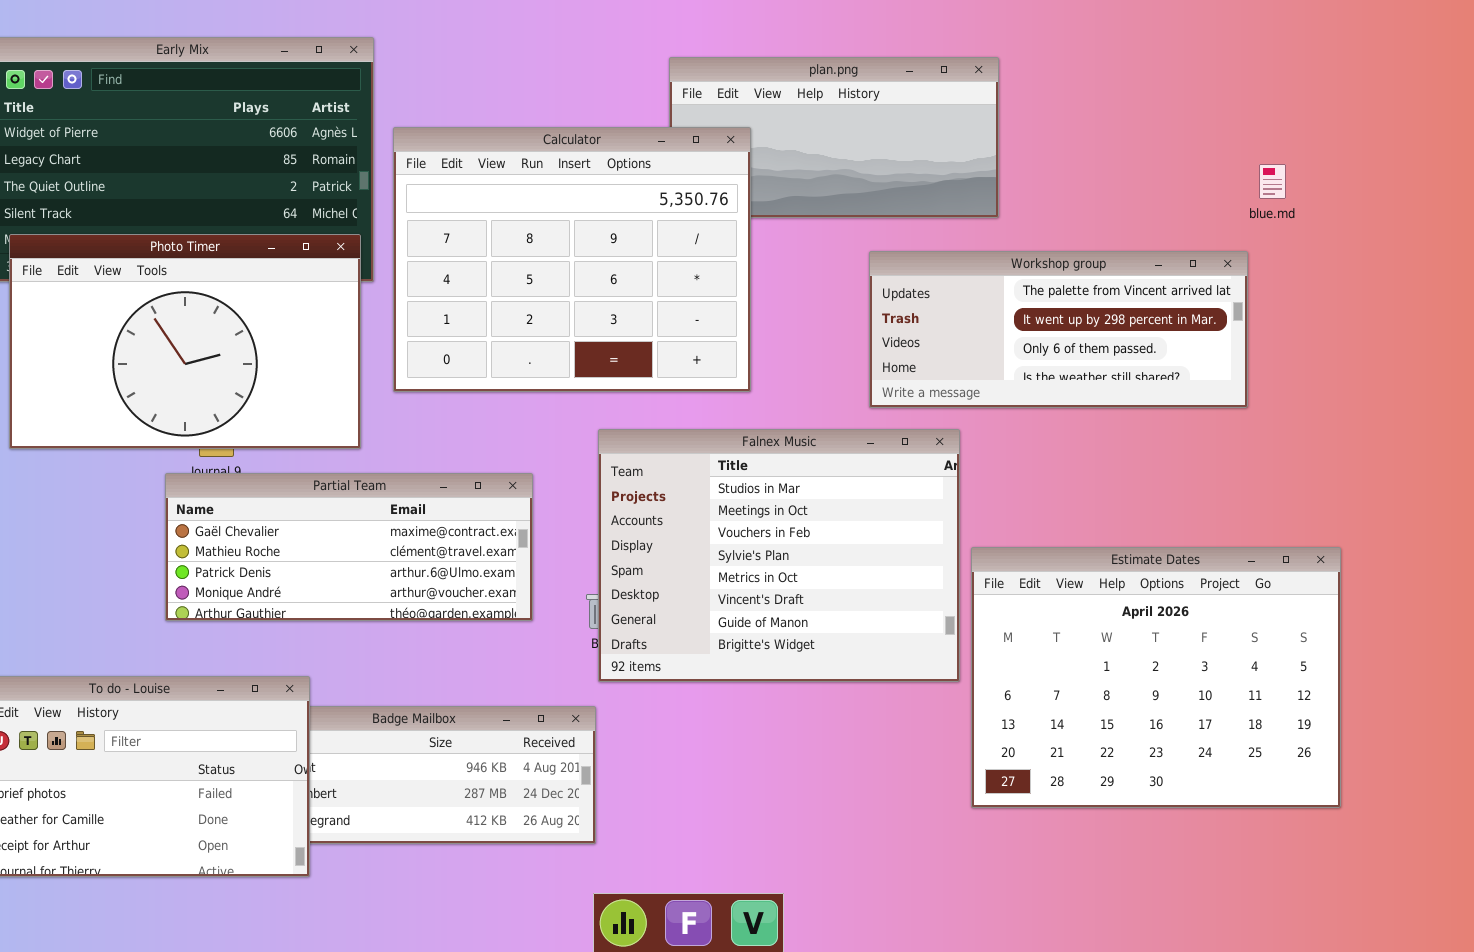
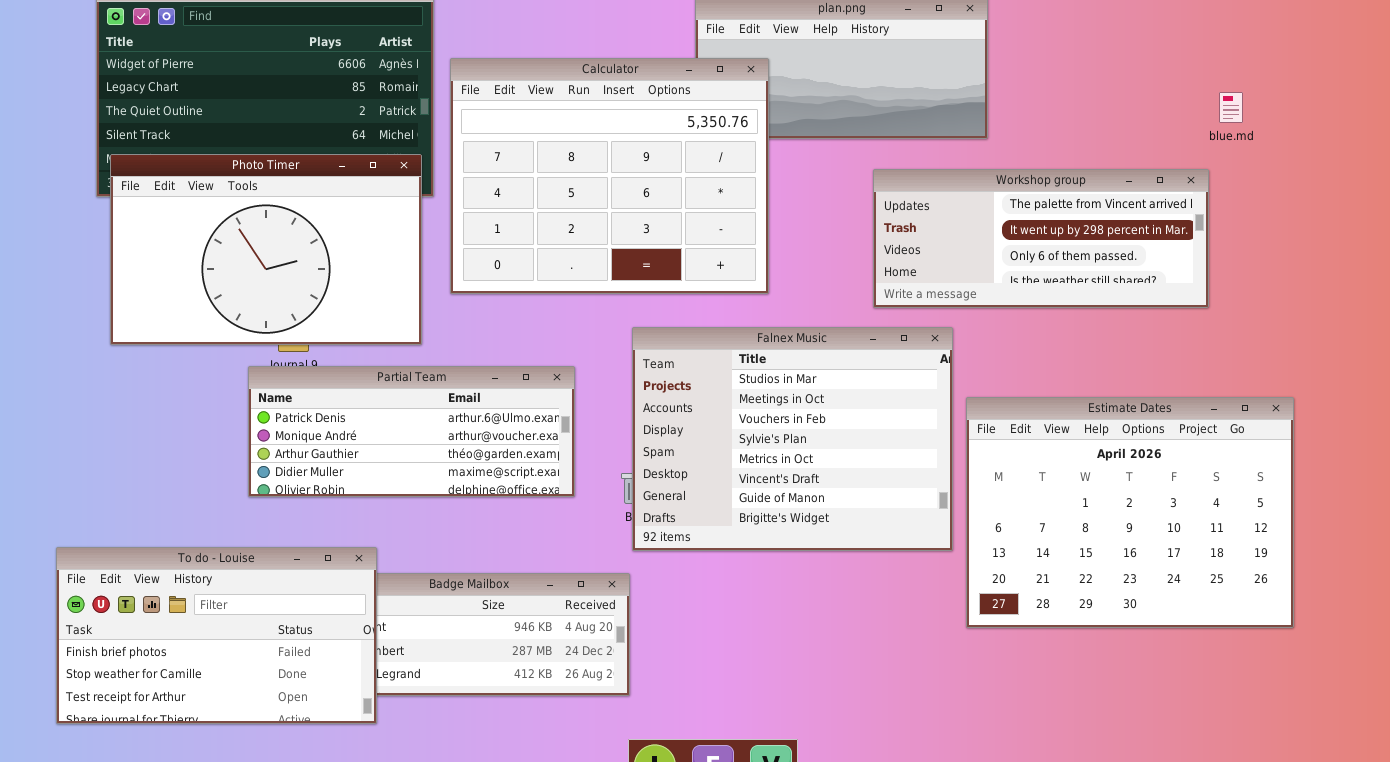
Partial Team: [165,473,533,621] -> [248,366,575,497], scrolled down 2 rows
Estimate Dates: [971,547,1341,808] -> [966,397,1294,628], moved

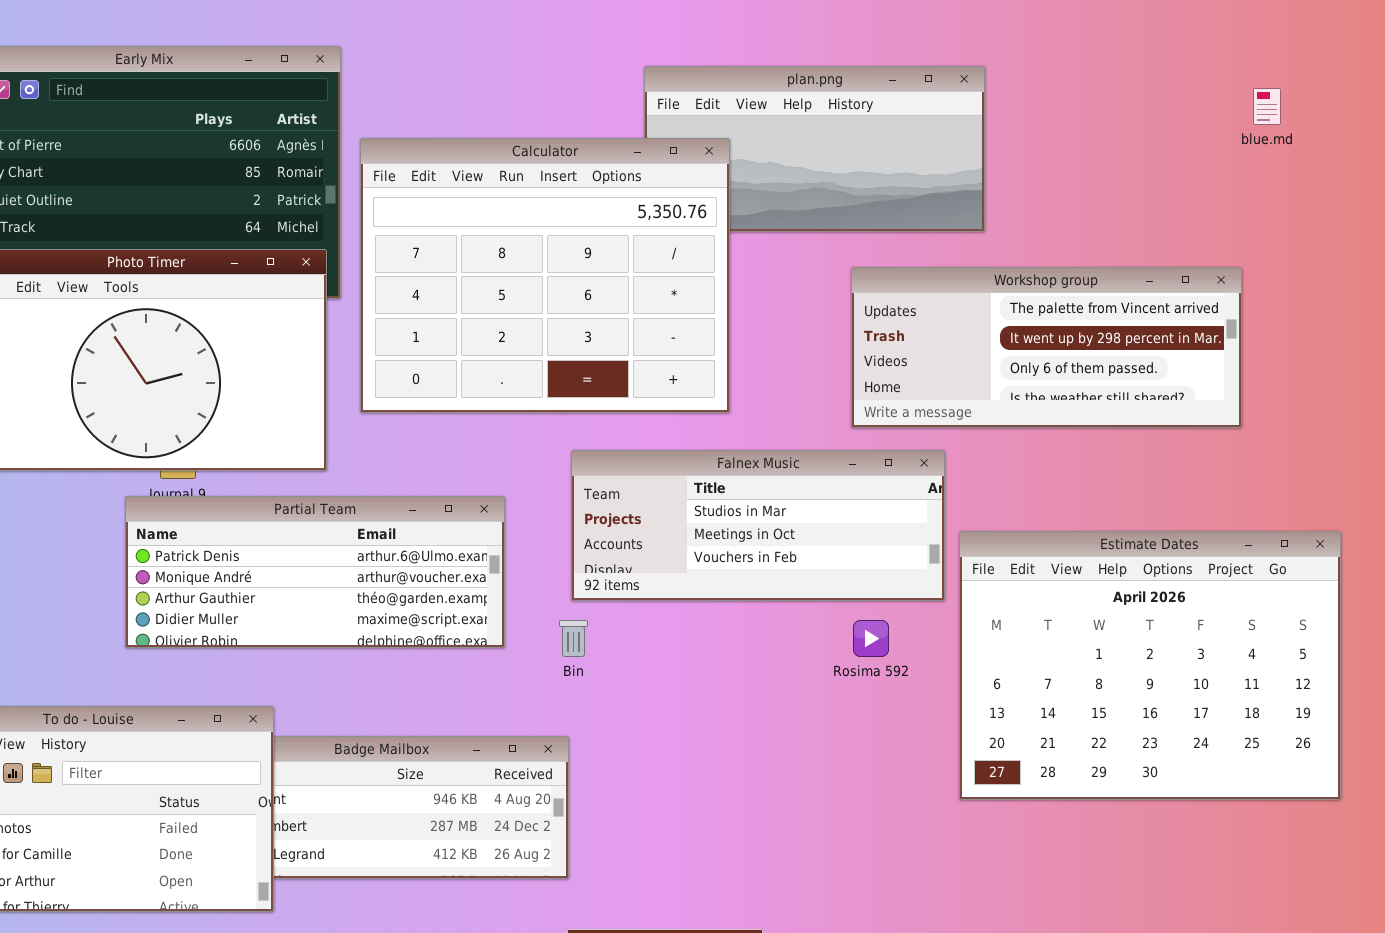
blue.md: [1219,92,1243,123] -> [1253,88,1281,125], moved
Falnex Music: [632,327,953,551] -> [571,450,945,601], resized

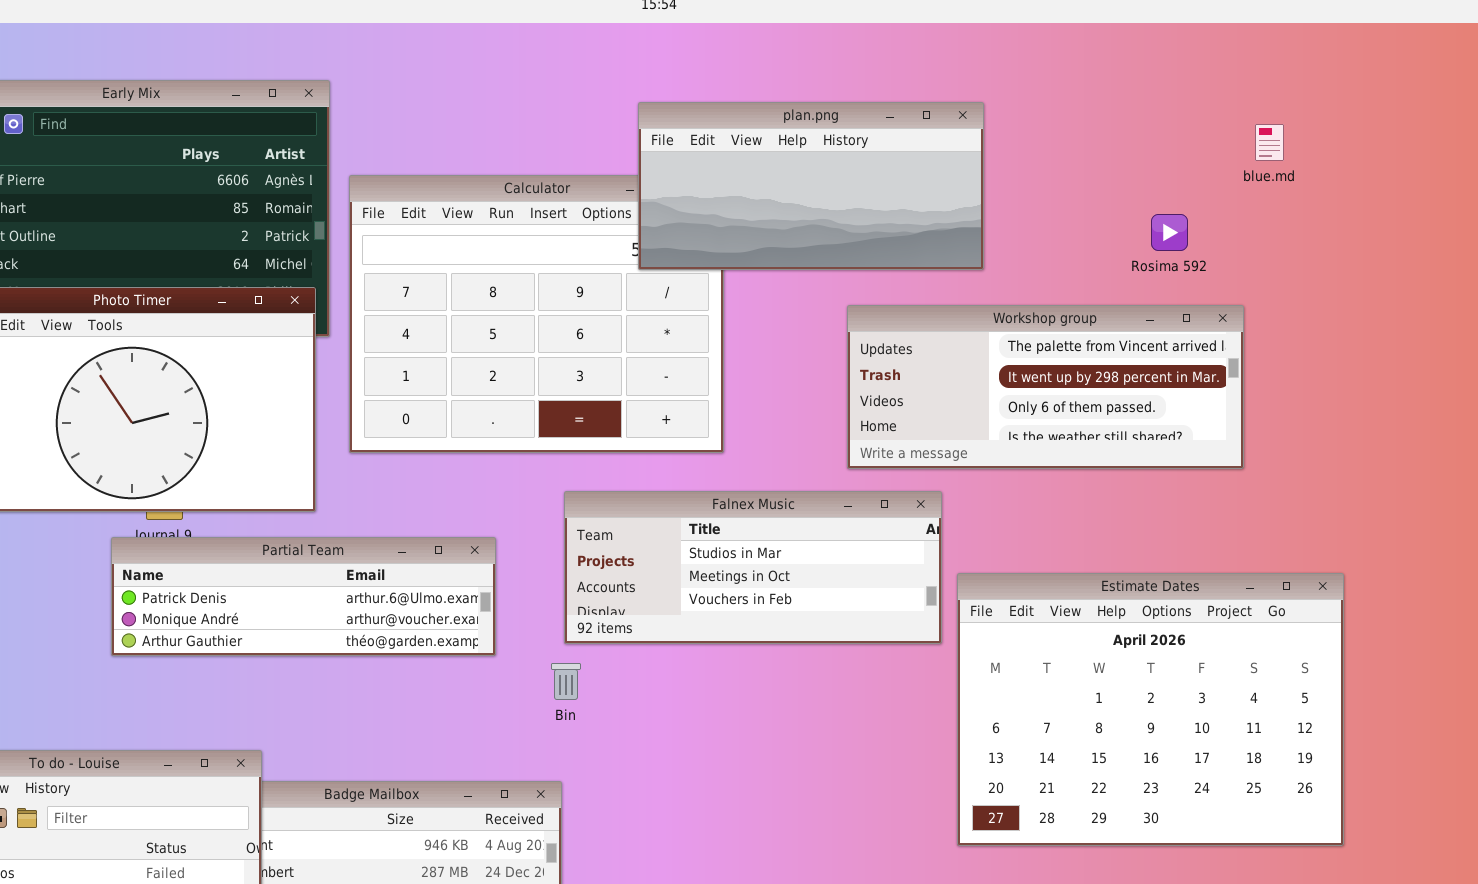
plan.png: [644,66,985,232] -> [638,102,984,270], raised
Partial Team: [125,496,505,648] -> [111,537,496,656], resized
Rosima 592: [853,620,889,657] -> [1151,214,1188,251], moved

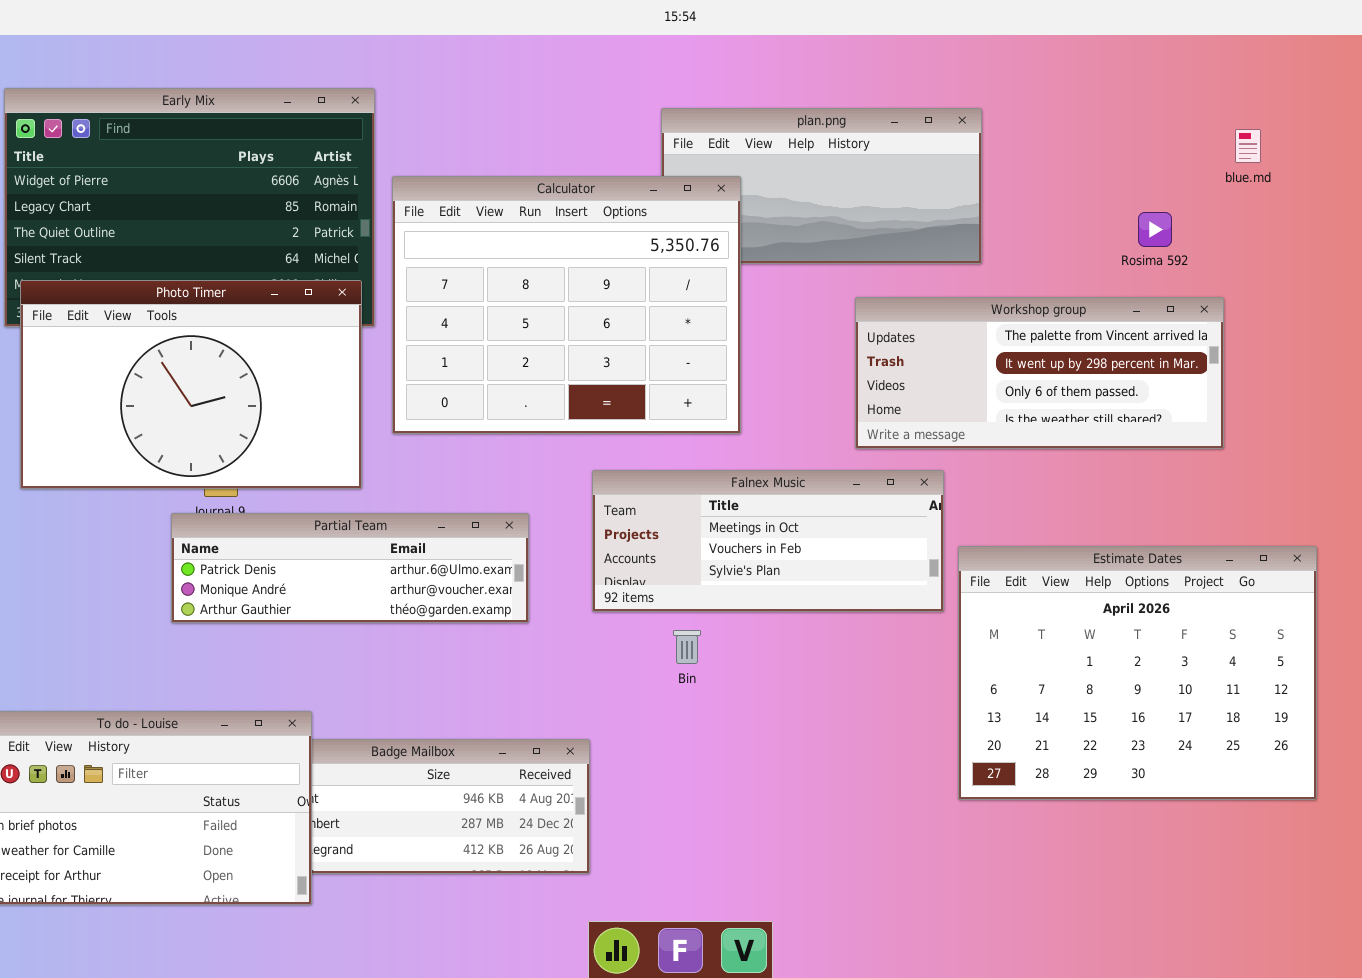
Calculator: [349,175,724,453] -> [392,176,741,434], raised
Falnex Music: [564,491,942,644] -> [592,470,944,612], scrolled down 1 row
Bin: [551,663,581,700] -> [673,630,701,664], moved

